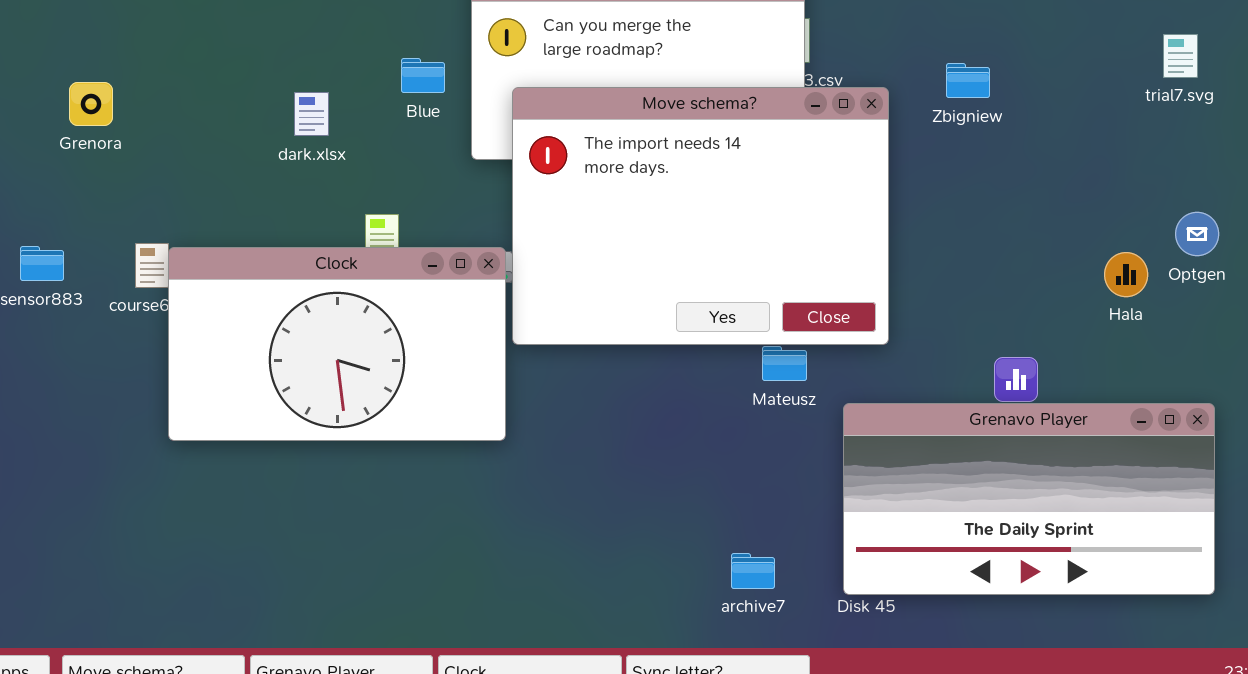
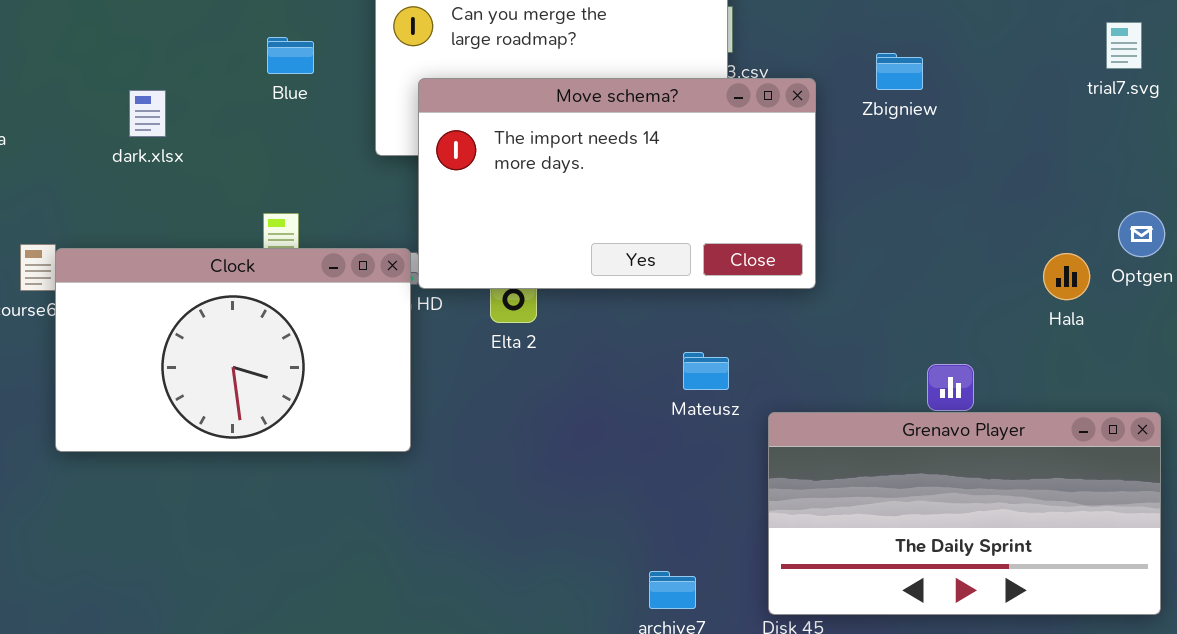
Blue: [401,58,445,93] -> [267,37,314,74], moved
Move schema?: [512,87,889,345] -> [418,78,816,289], resized
dark.xlsx: [294,92,329,136] -> [129,90,166,137], moved

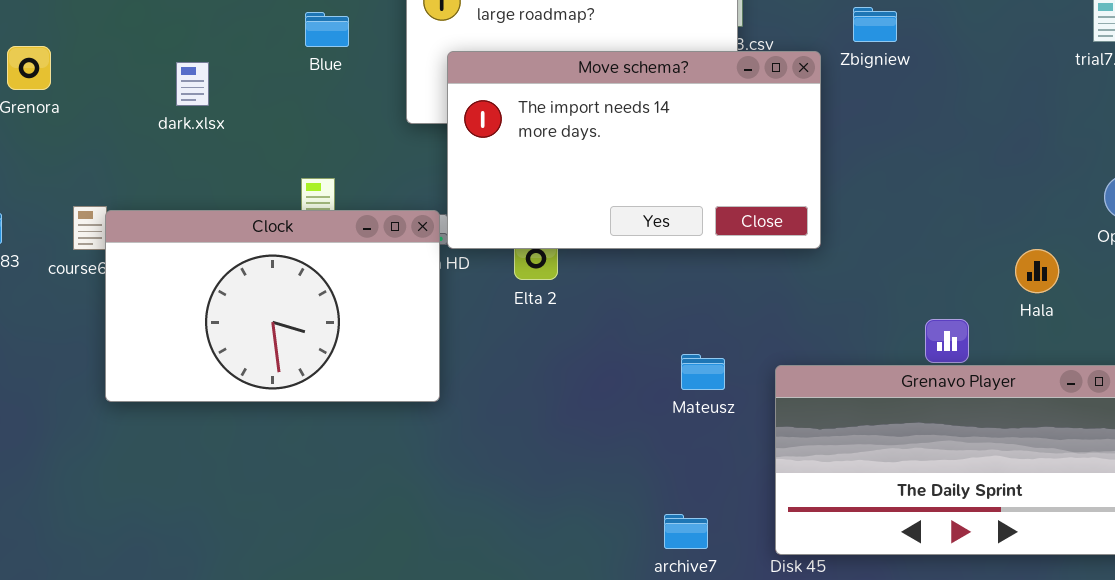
Zbigniew: [876,53,923,90] -> [853,7,897,42], moved
Hala: [1043,253,1090,300] -> [1015,249,1059,293], moved
Mateusz: [683,352,729,390] -> [681,354,725,390], moved

